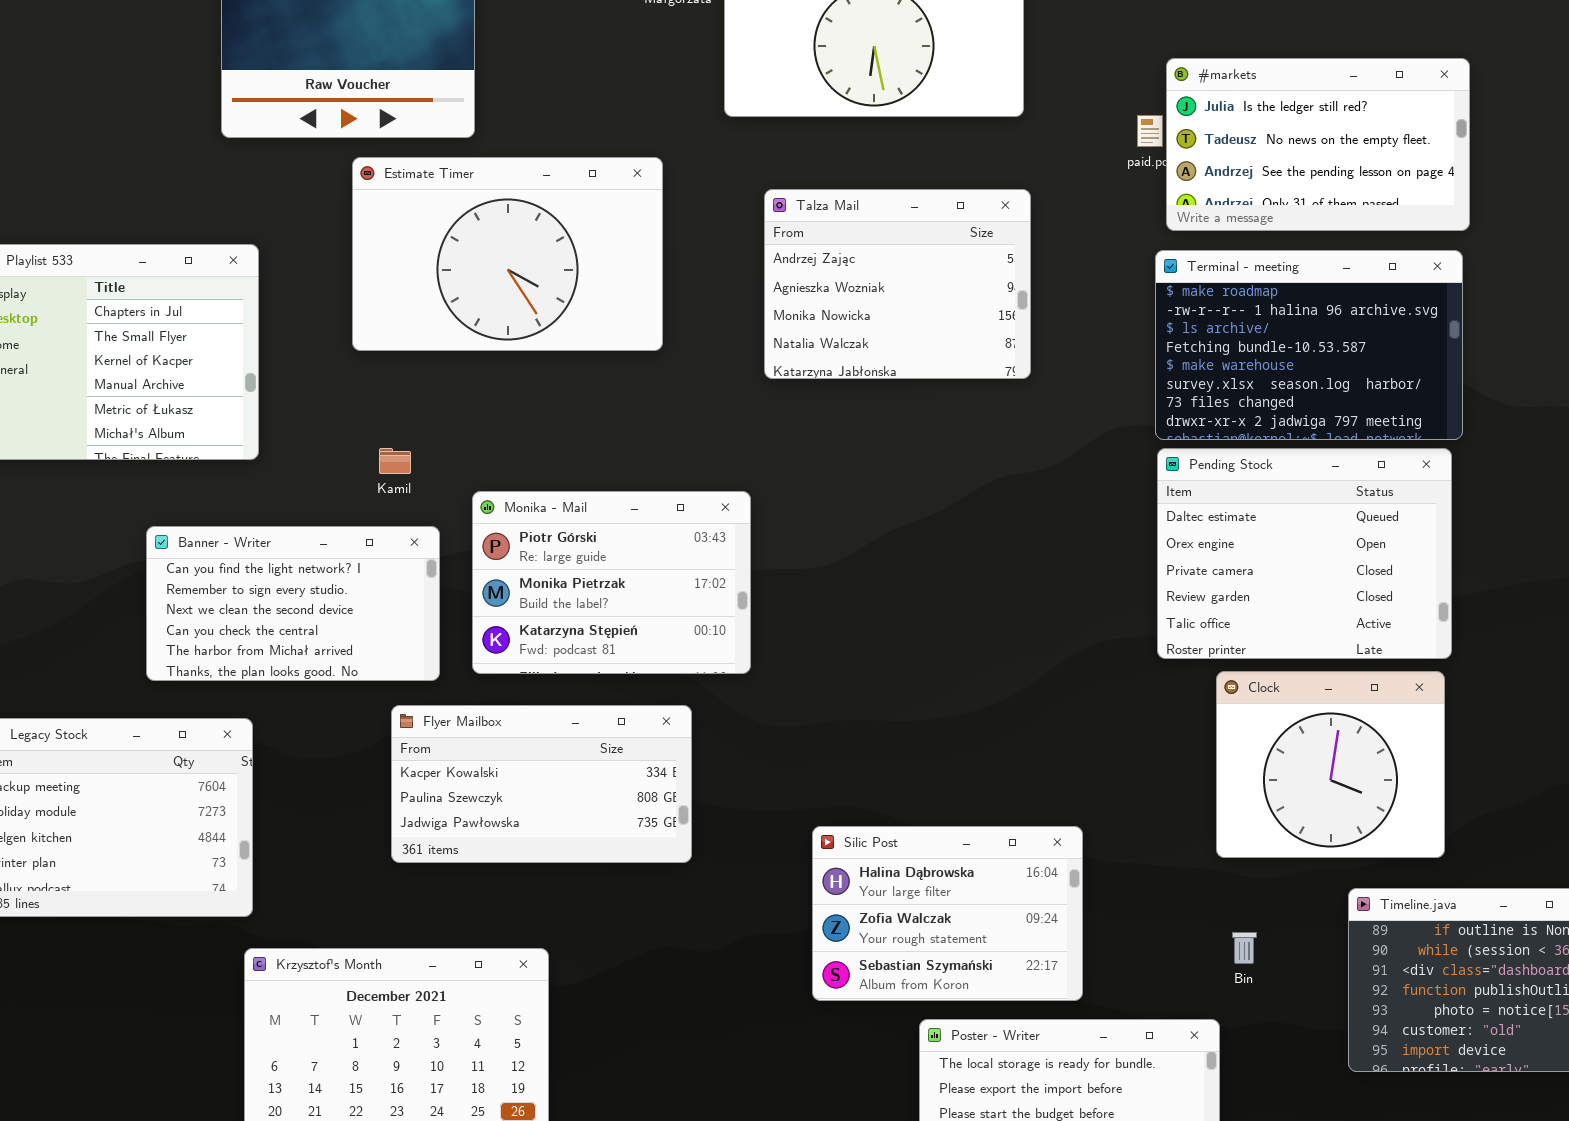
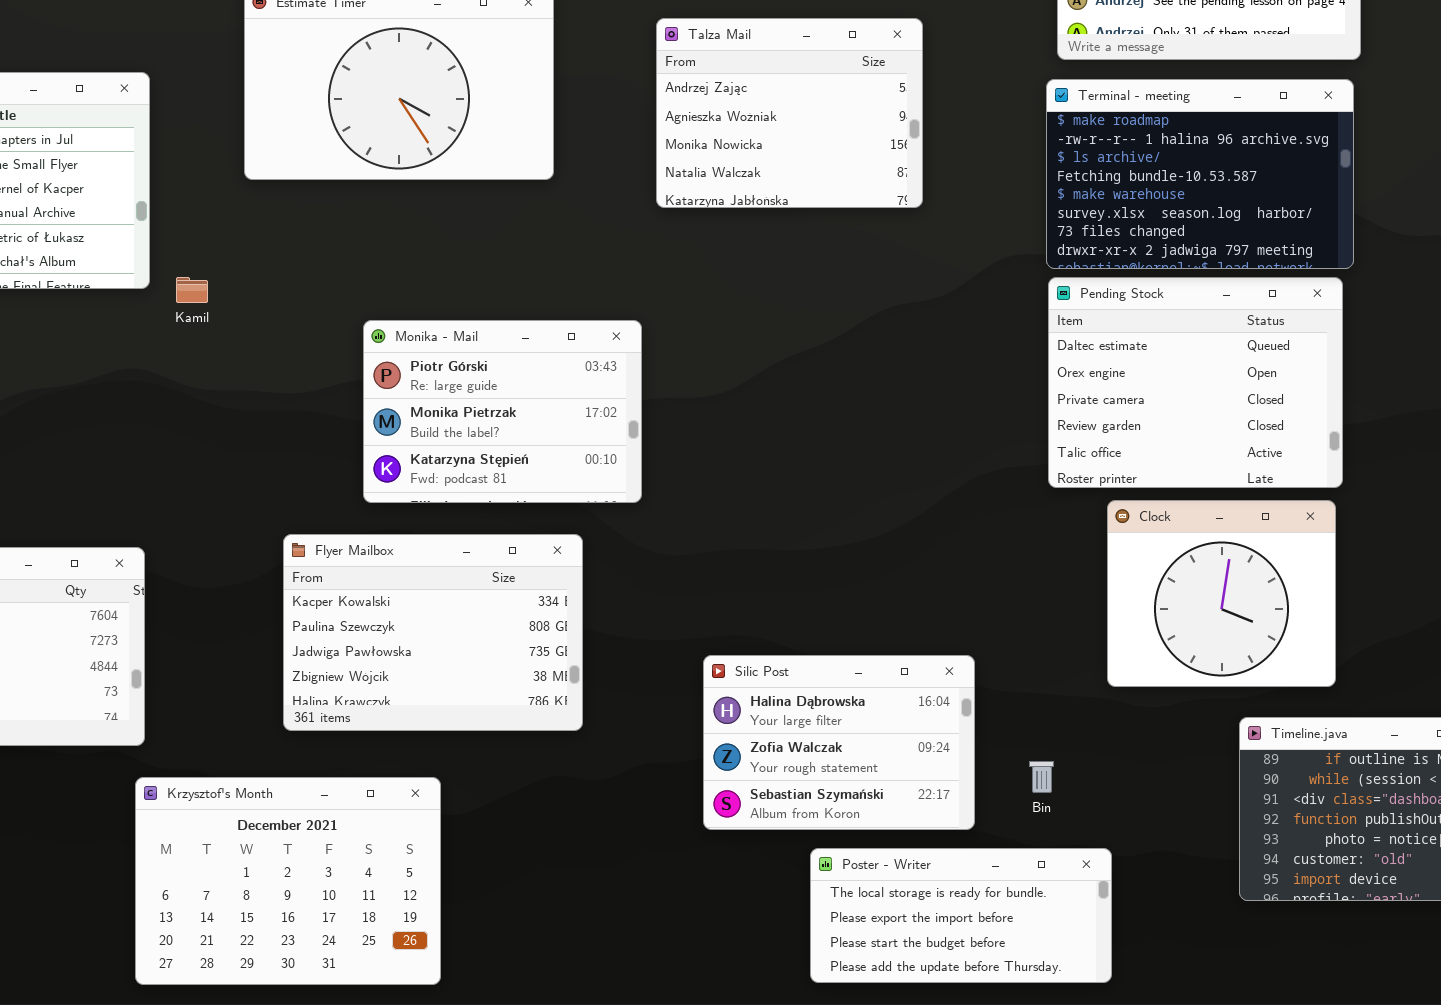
Kamil: [379,448,411,474] -> [176,277,208,303], moved
Banner - Writer: [146,526,440,681] -> none, closed
Flyer Mailbox: [391,705,692,863] -> [283,534,583,731], resized
Bin: [1232,932,1257,964] -> [1029,761,1054,793], moved

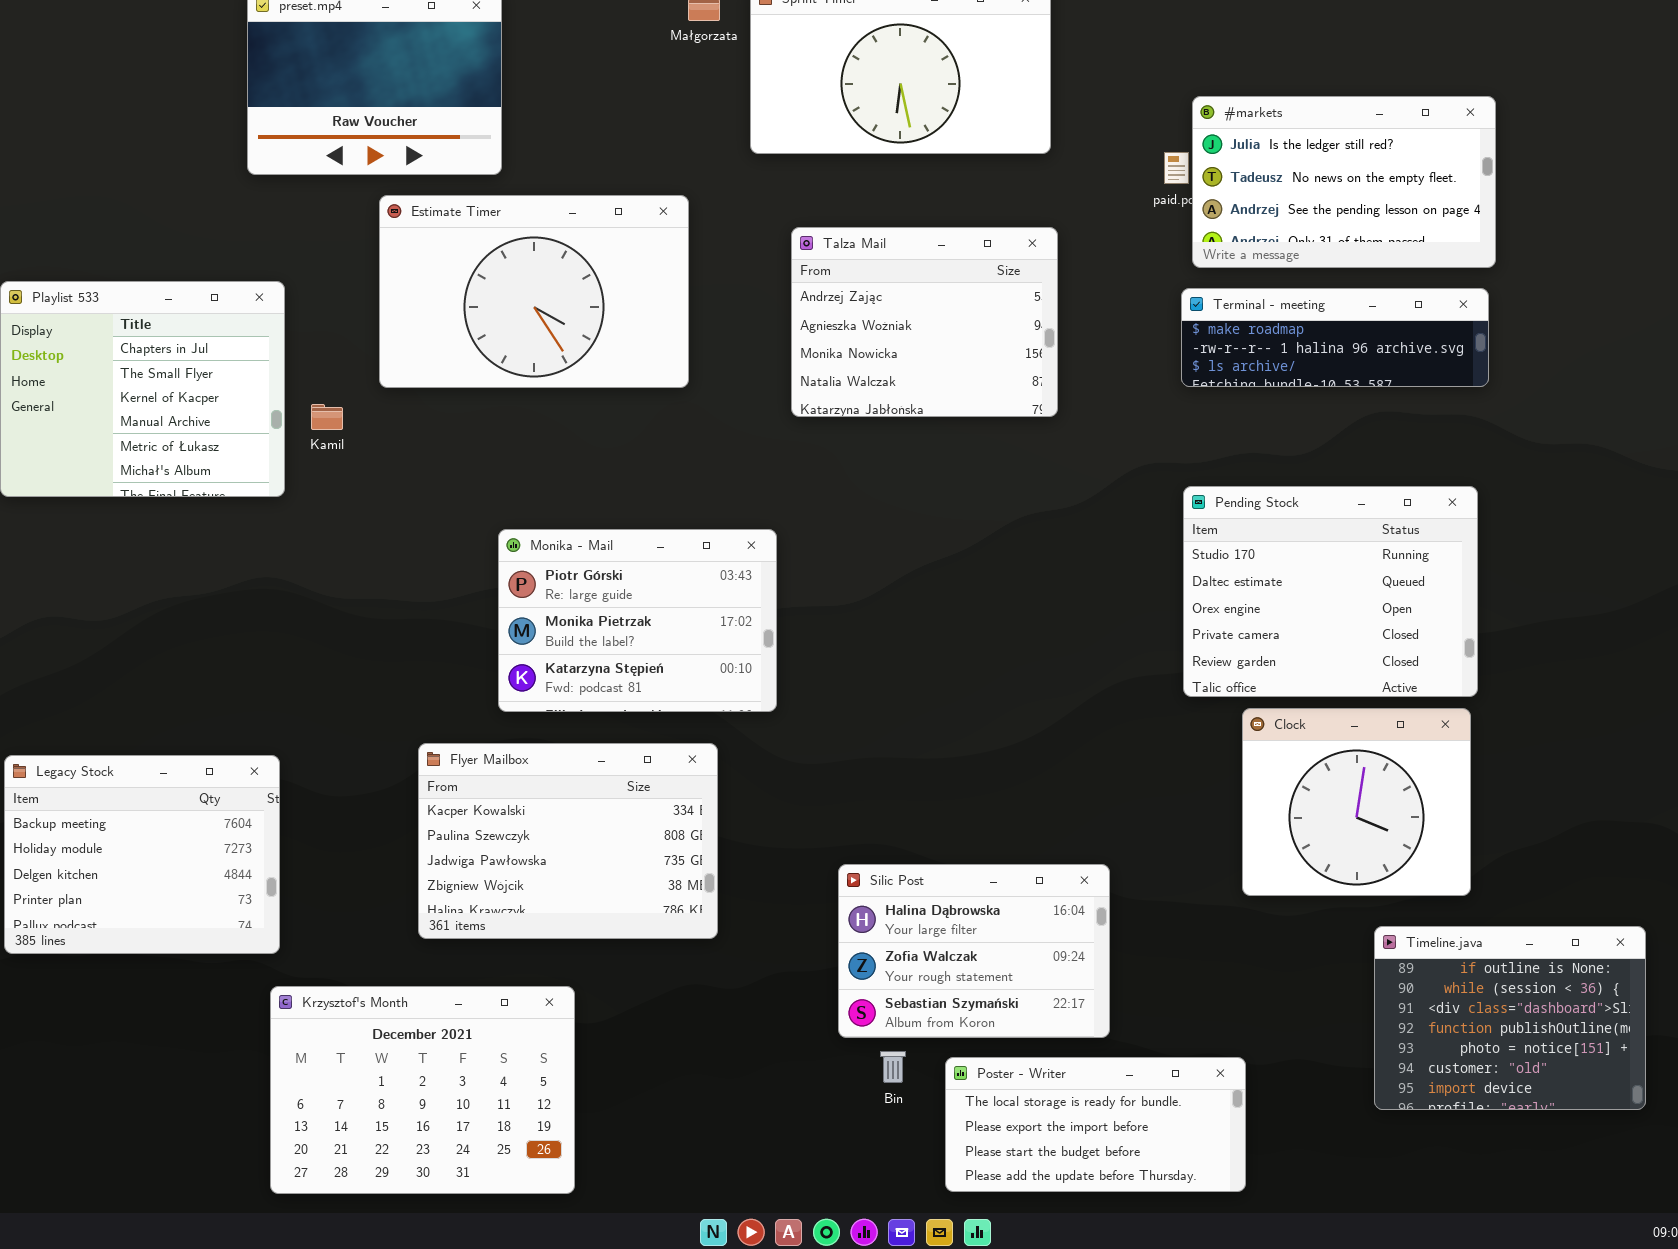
Terminal - meeting: [1046,79,1354,269] -> [1181,288,1489,387], resized
Kamil: [176,277,208,303] -> [311,404,343,430], moved
Pending Stock: [1048,277,1343,488] -> [1183,486,1478,697], scrolled up 1 row
Bin: [1029,761,1054,793] -> [880,1051,906,1083], moved

